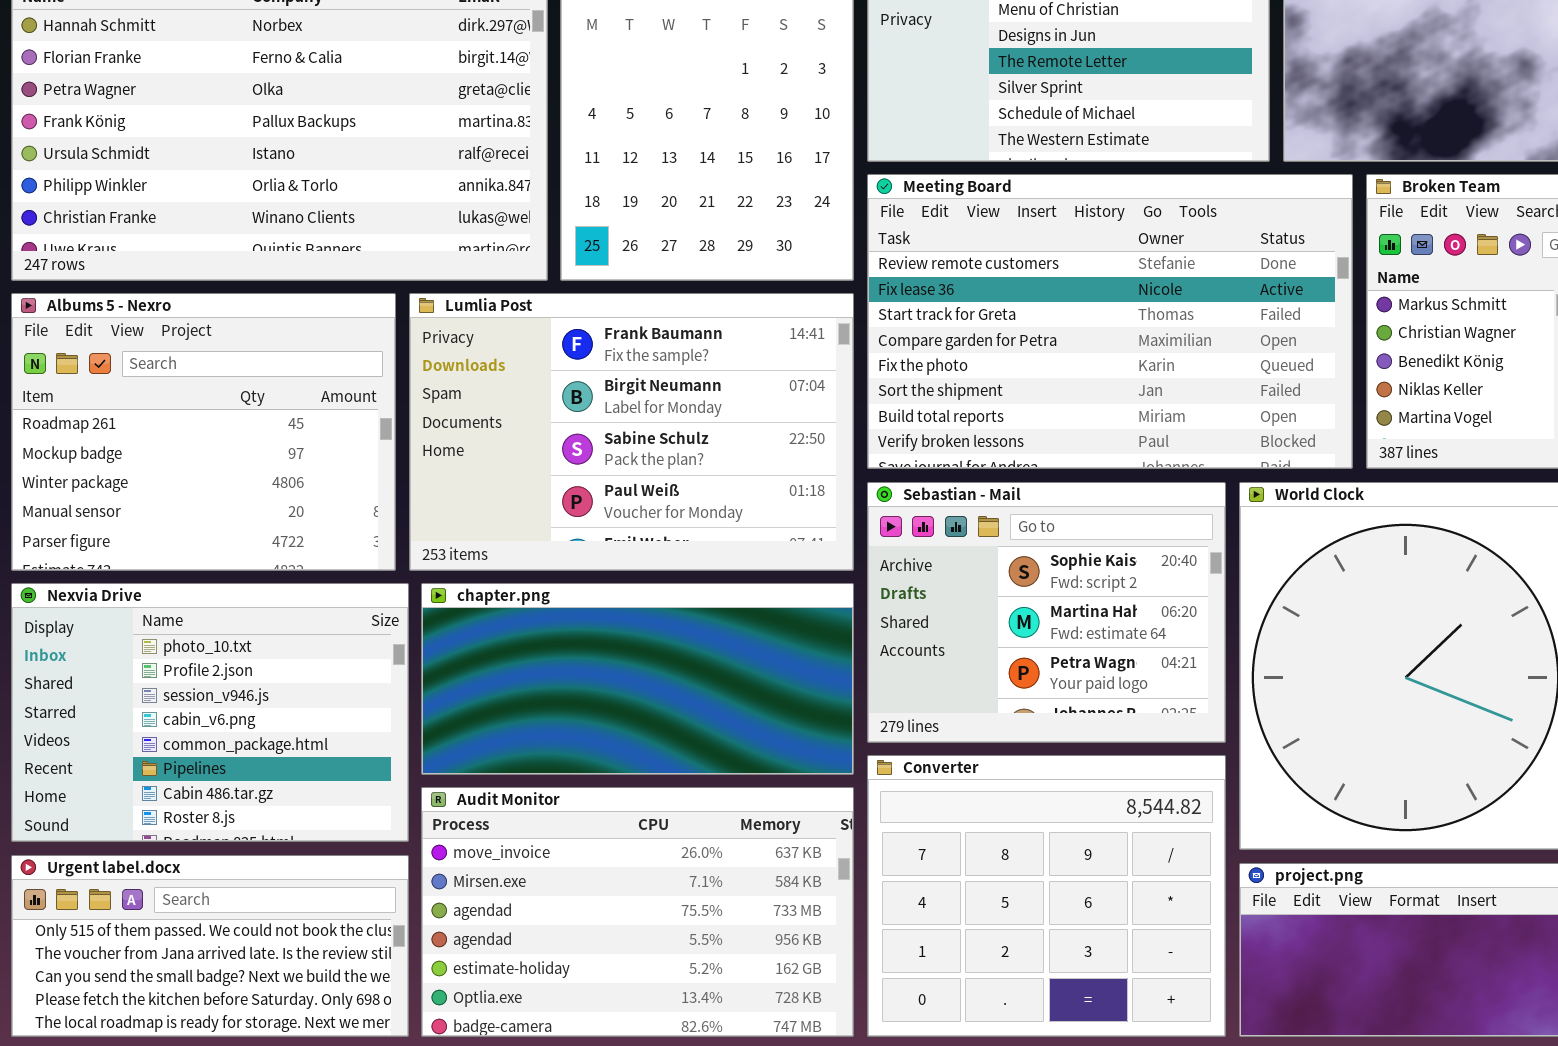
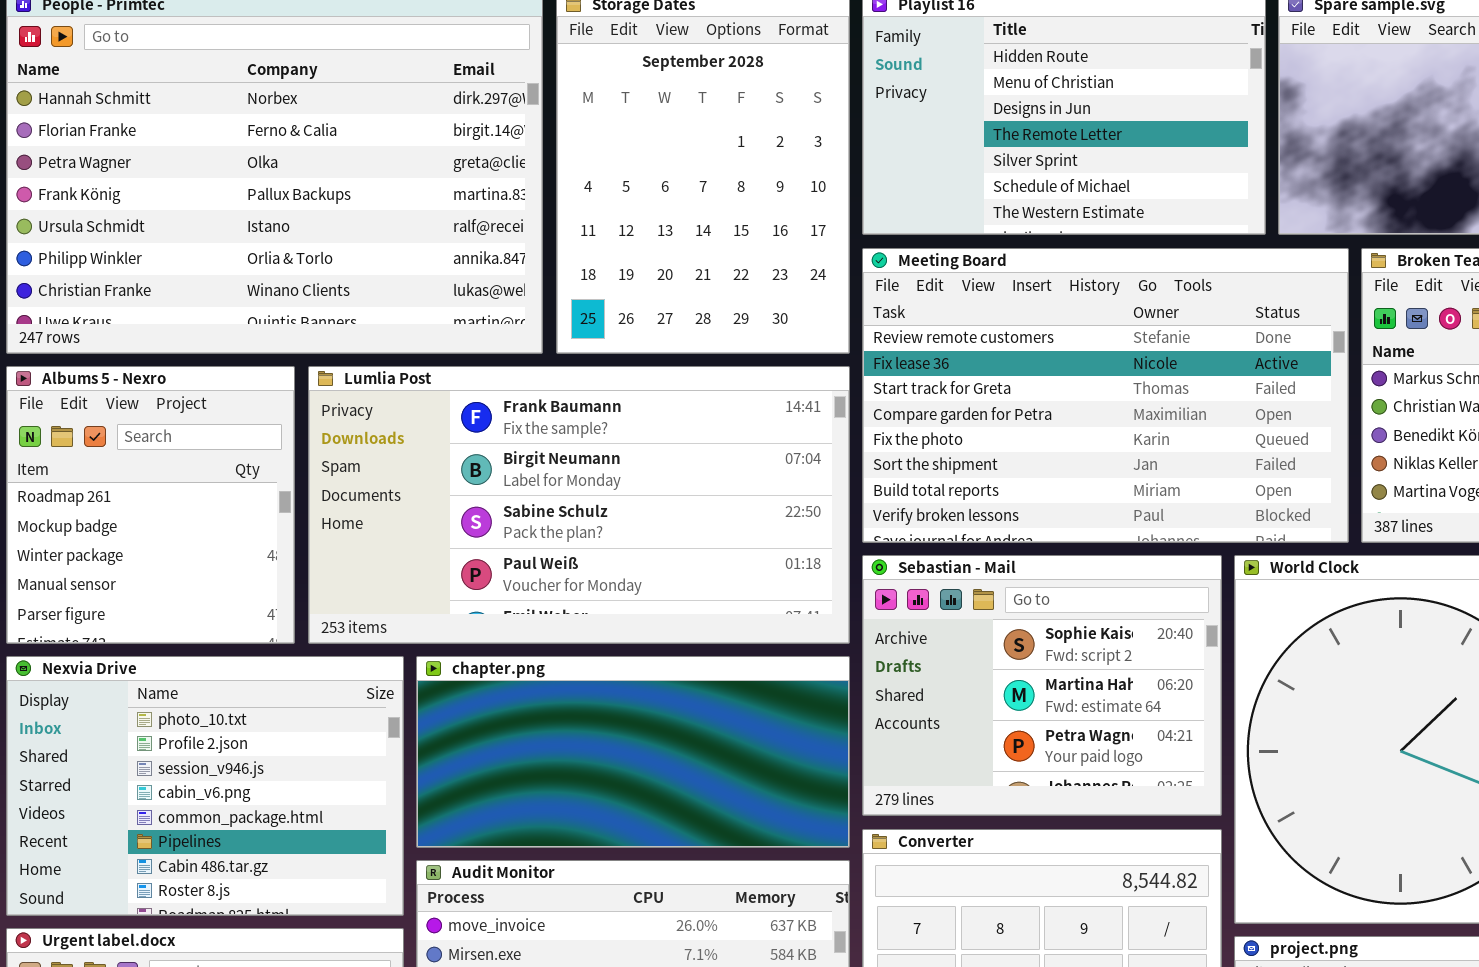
Albums 5 - Nexro: [11,293,396,571] -> [6,366,295,644], resized
Lumlia Post: [409,293,854,571] -> [308,366,850,644], resized

